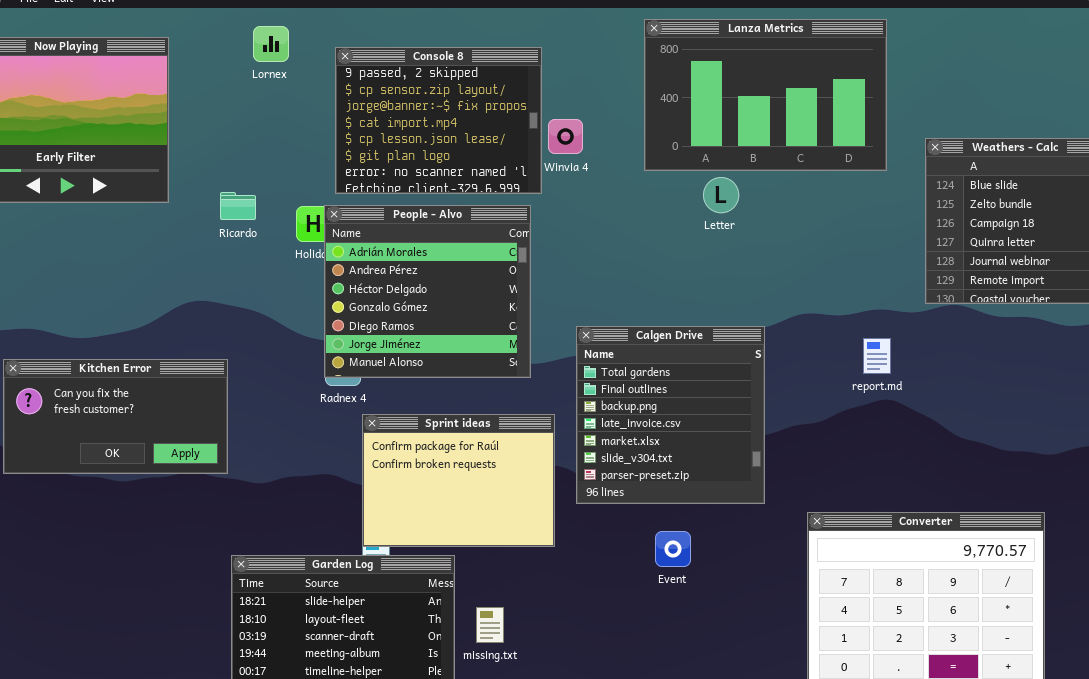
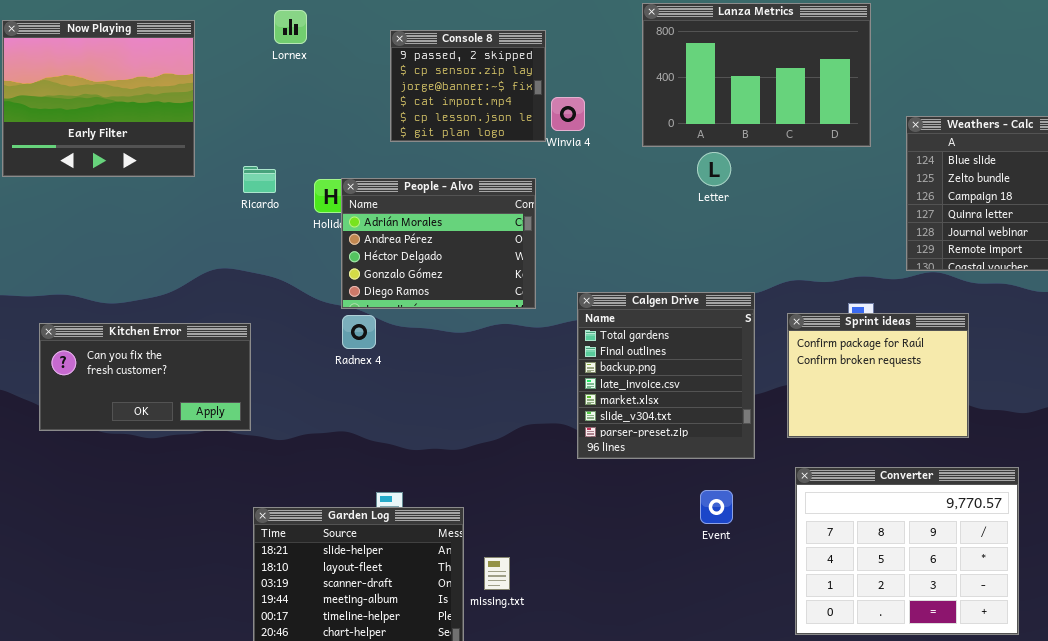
Console 8: [335,47,542,194] -> [390,30,546,142], resized
People - Alvo: [324,205,531,378] -> [341,178,536,309], resized
Sprint ideas: [362,414,555,547] -> [787,313,969,438], moved
Event: [655,531,691,567] -> [700,490,733,524], moved

